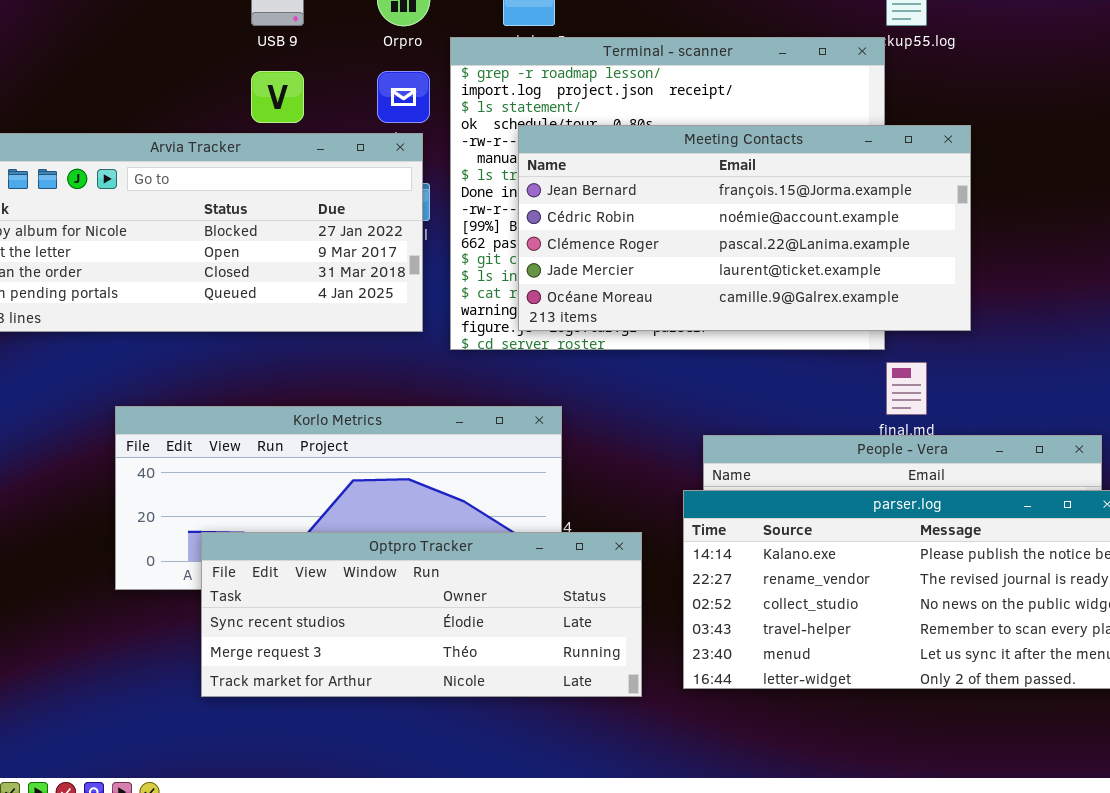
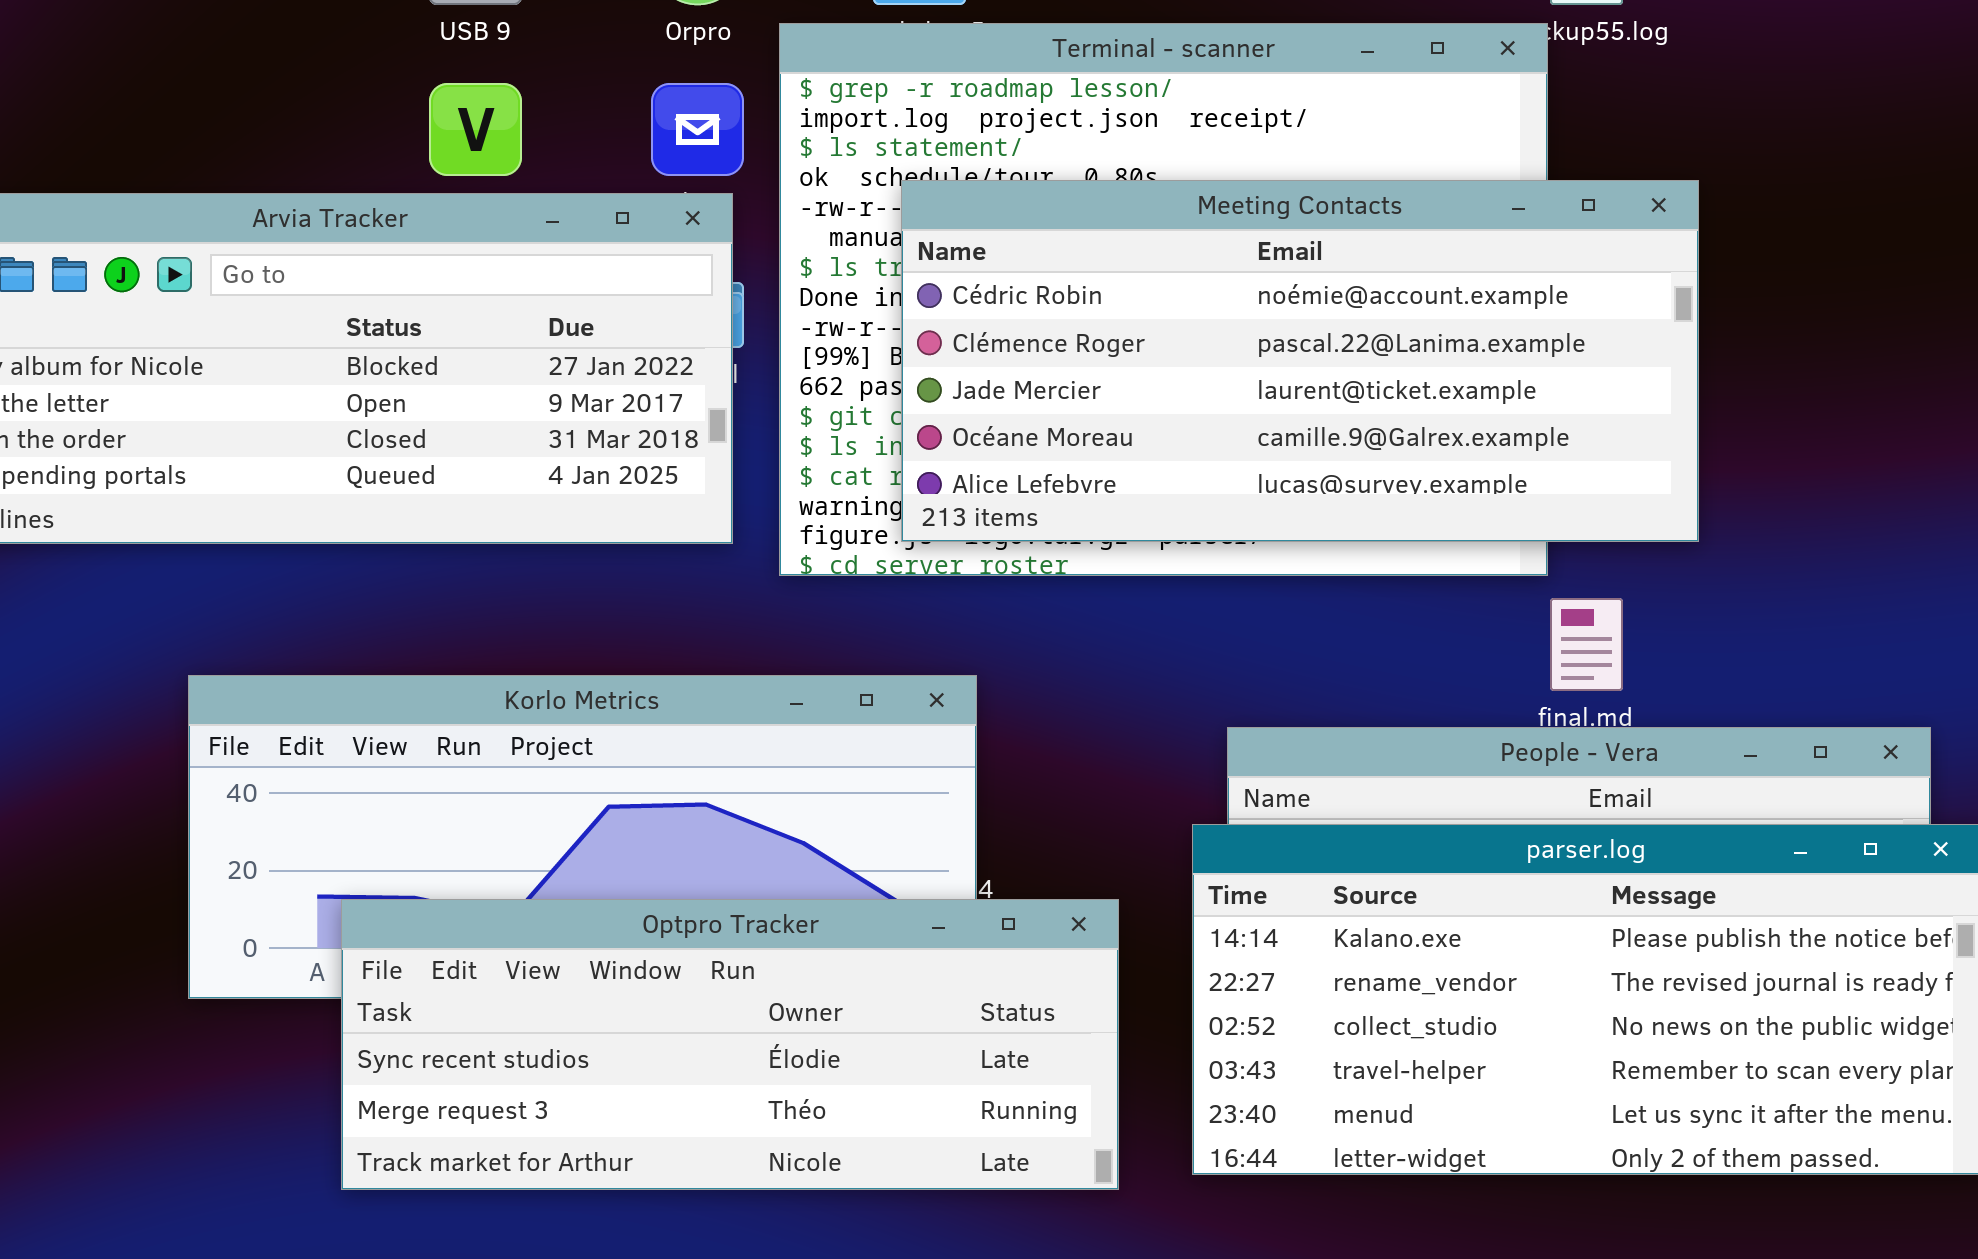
Meeting Contacts: [518,125,971,331] -> [901,180,1699,542], scrolled down 1 row

